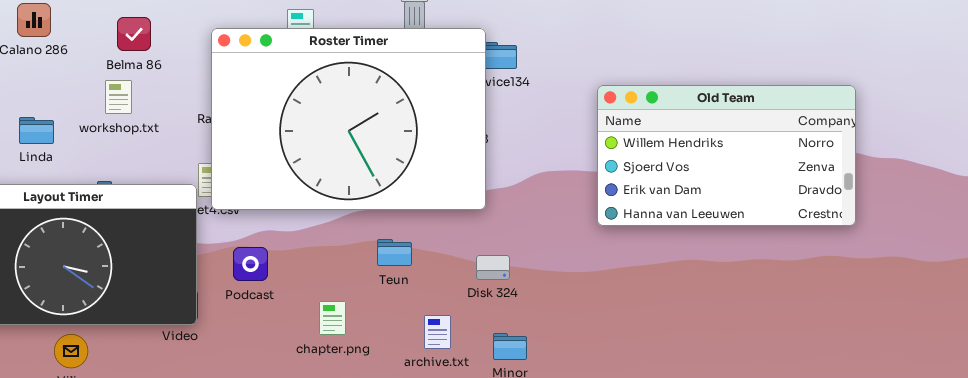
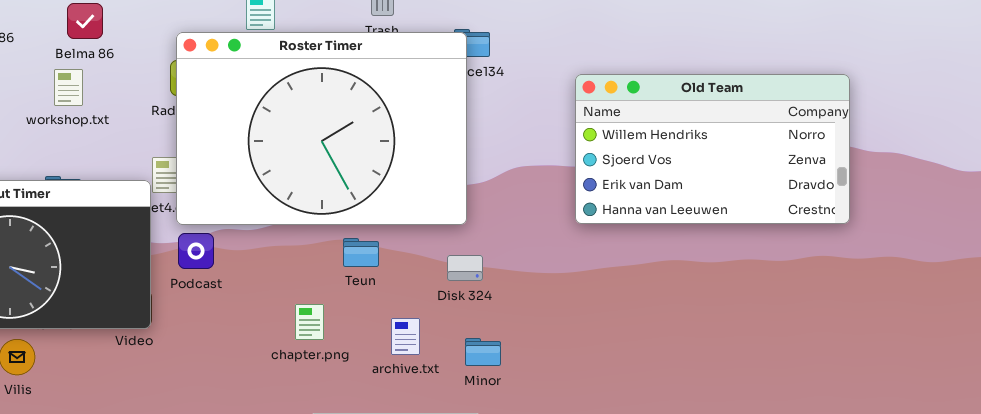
Roster Timer: [211,28,486,210] -> [176,32,467,225], moved
Podcast: [233,247,268,281] -> [178,233,214,269], moved
chapter.png: [319,301,346,335] -> [295,304,324,340], moved

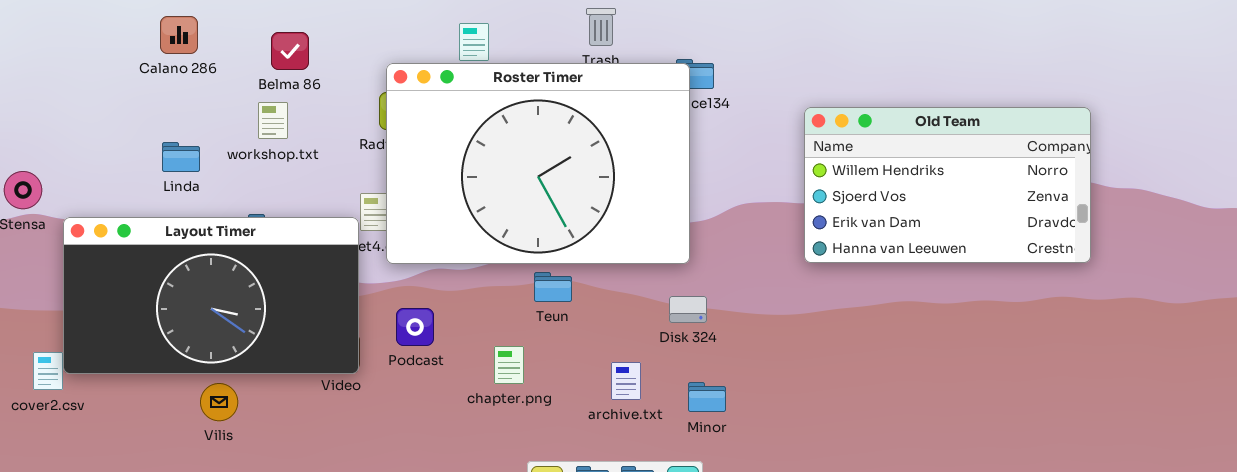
Podcast: [178,233,214,269] -> [396,308,434,346], moved
Teun: [343,238,379,267] -> [534,272,572,302], moved
chapter.png: [295,304,324,340] -> [494,346,524,384], moved

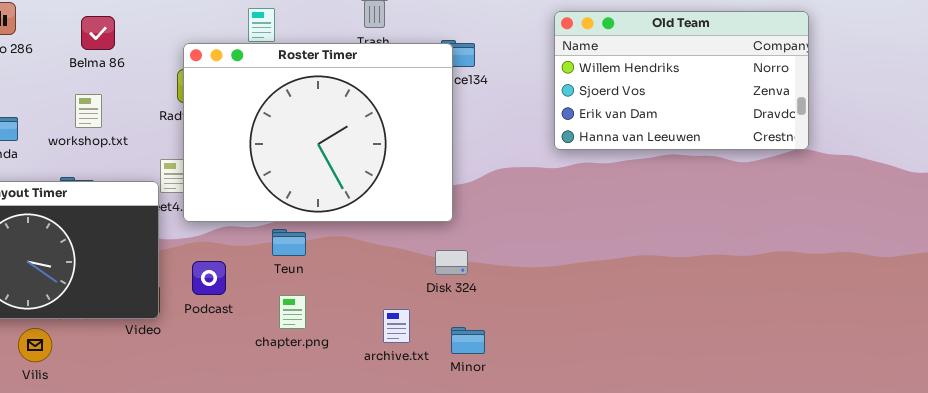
workshop.txt: [258,102,288,139] -> [75,94,102,128], moved
Old Team: [804,107,1091,263] -> [554,11,809,150], moved
Teun: [534,272,572,302] -> [272,229,306,256], moved

